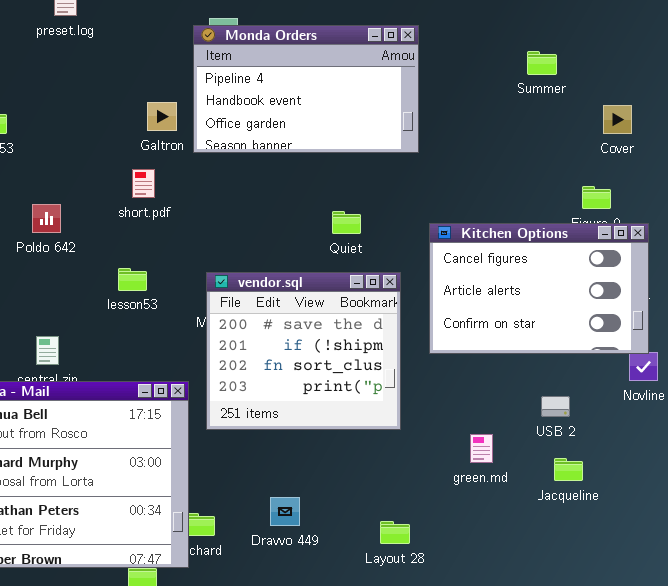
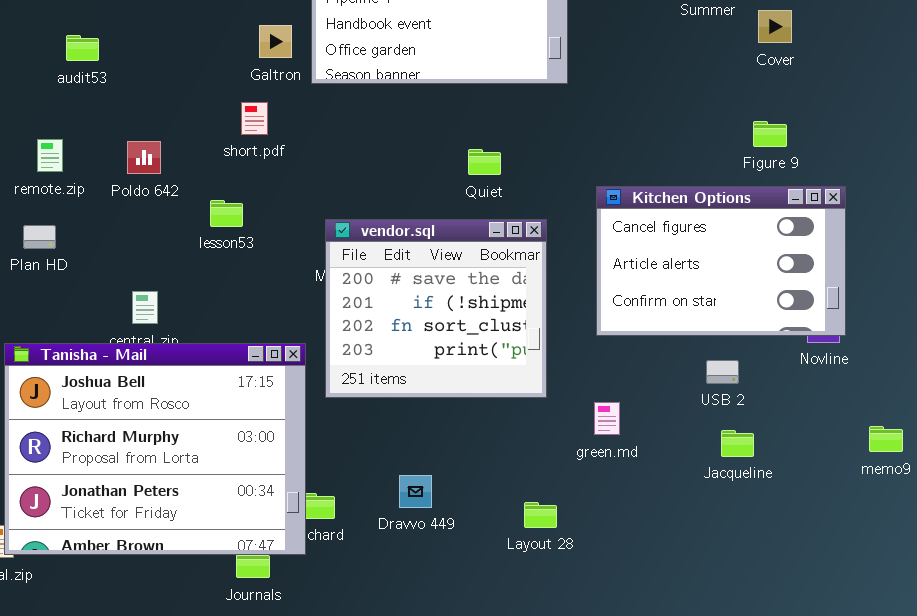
Cover: [603,105,632,134] -> [758,10,792,43], moved
Kitchen Options: [429,223,649,354] -> [596,186,846,336], moved
lesson53: [118,268,147,291] -> [210,200,243,227], moved
green.md: [470,434,493,463] -> [594,402,620,435], moved

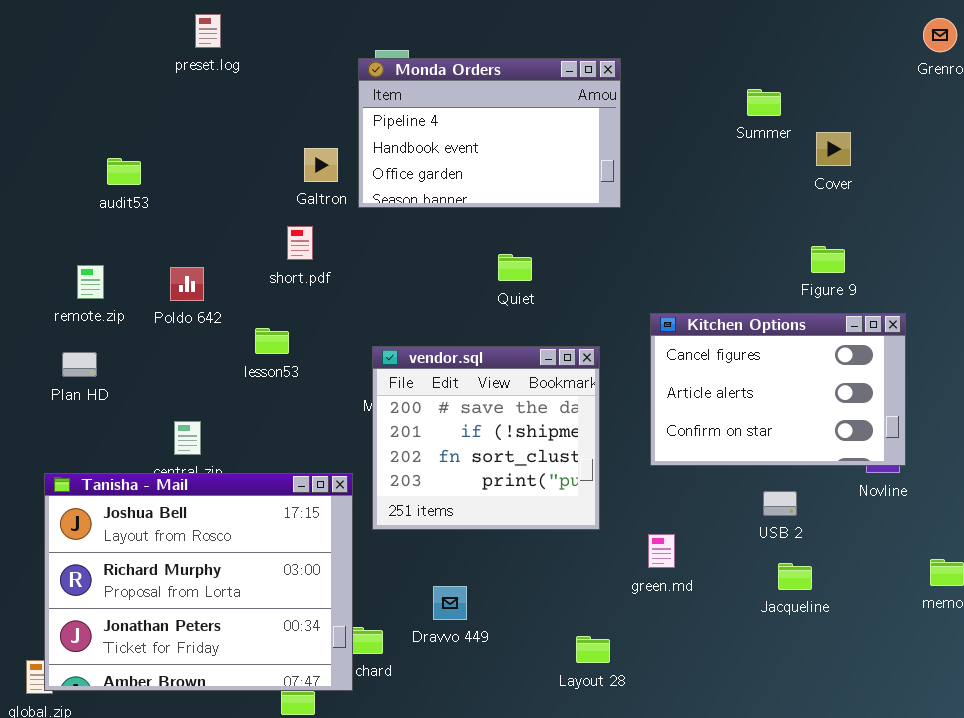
Quiet: [468,149,501,175] -> [498,254,532,281], moved
Dravvo 449: [399,475,432,508] -> [433,586,467,620], moved

